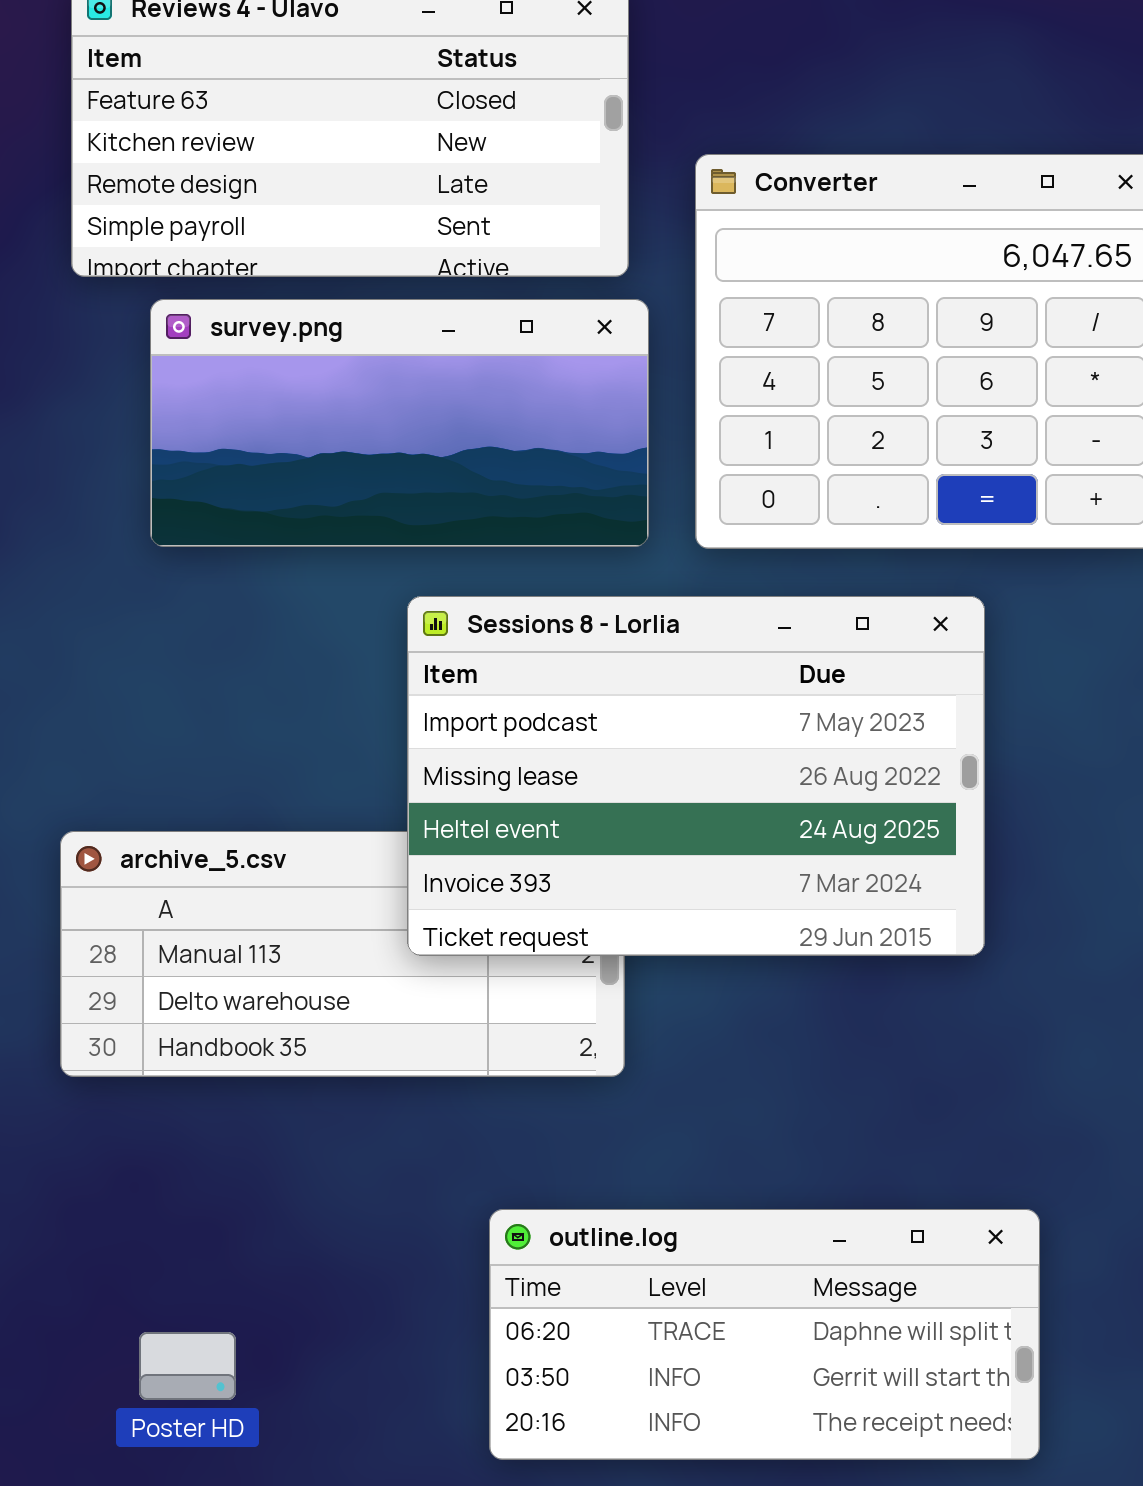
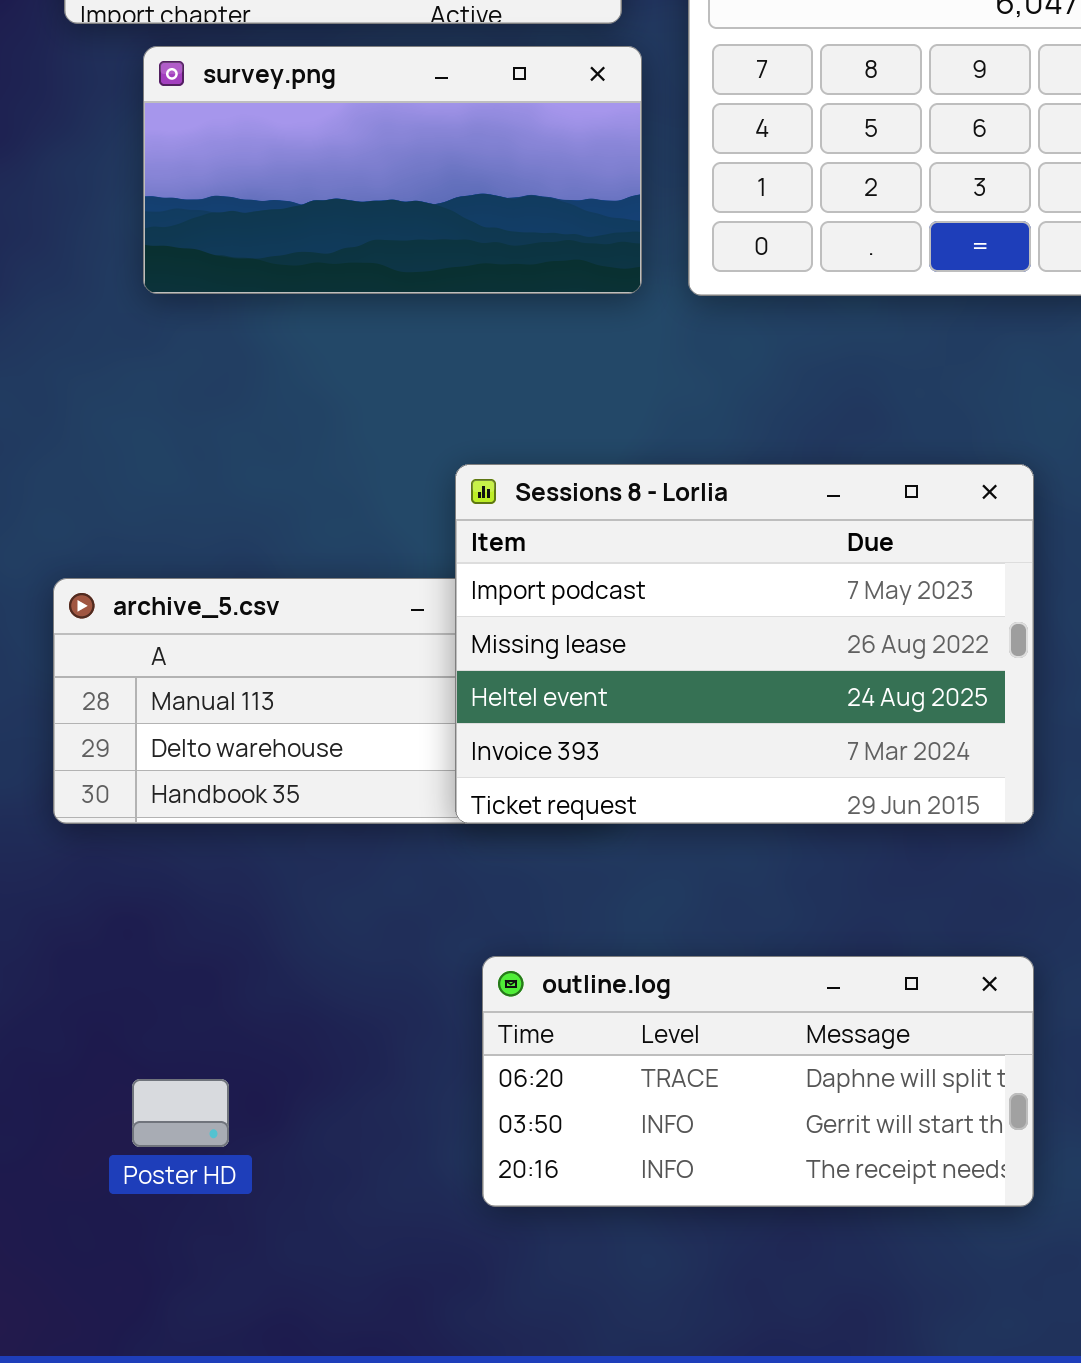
Sessions 8 - Lorlia: [407,596,985,956] -> [455,464,1034,824], moved

